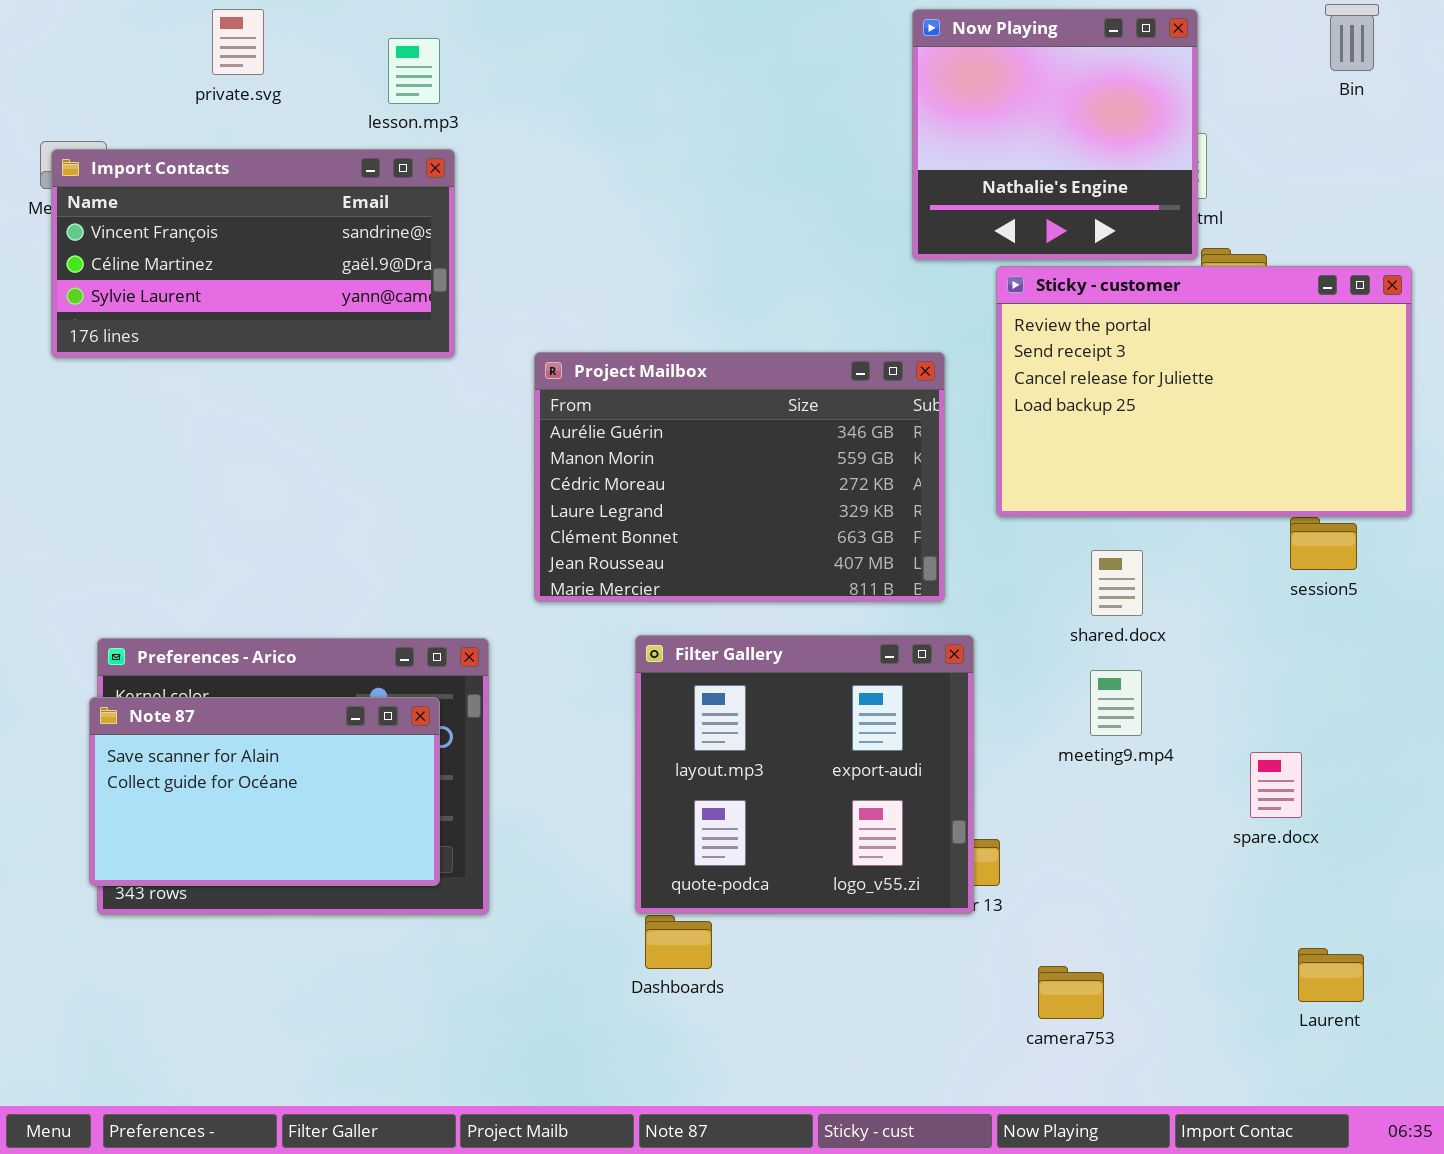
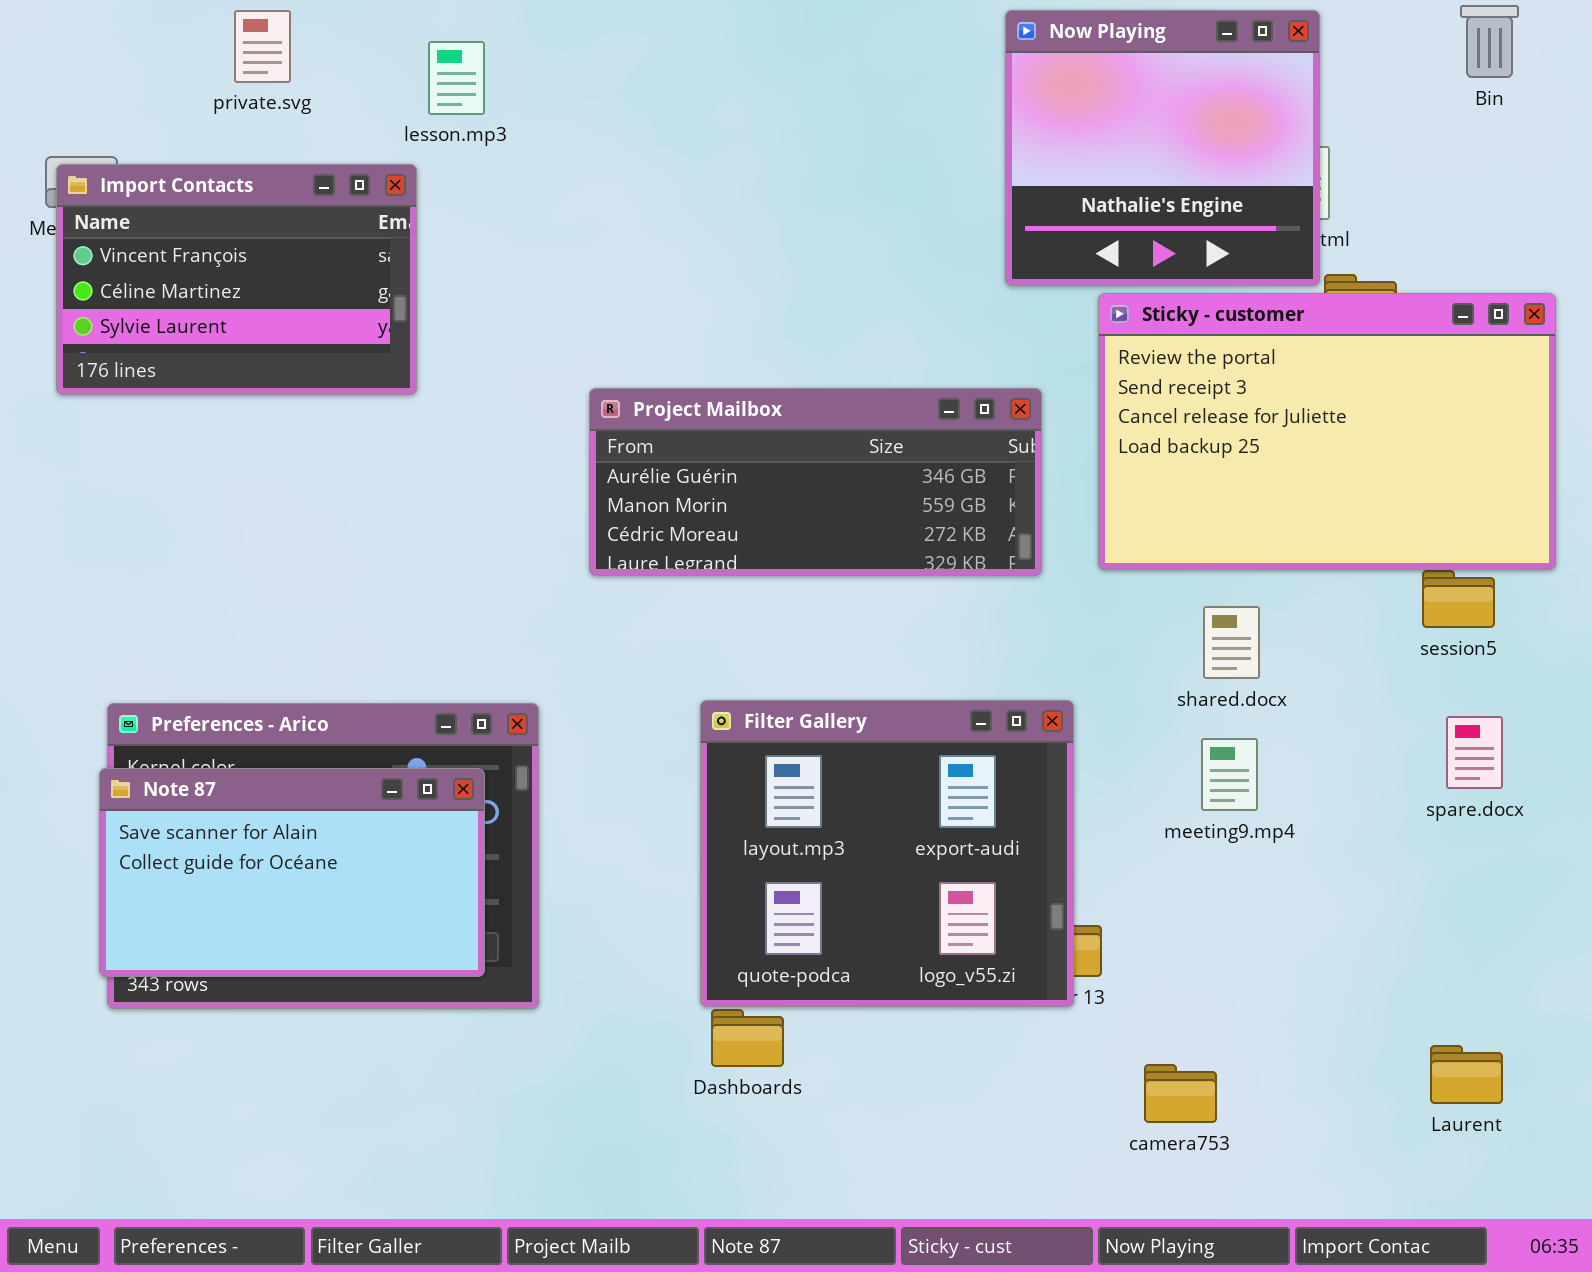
Import Contacts: [51,149,455,358] -> [56,164,417,395], resized
Project Mailbox: [534,352,945,602] -> [589,388,1042,576], resized
spare.docx: [1250,752,1302,818] -> [1446,716,1503,789], moved

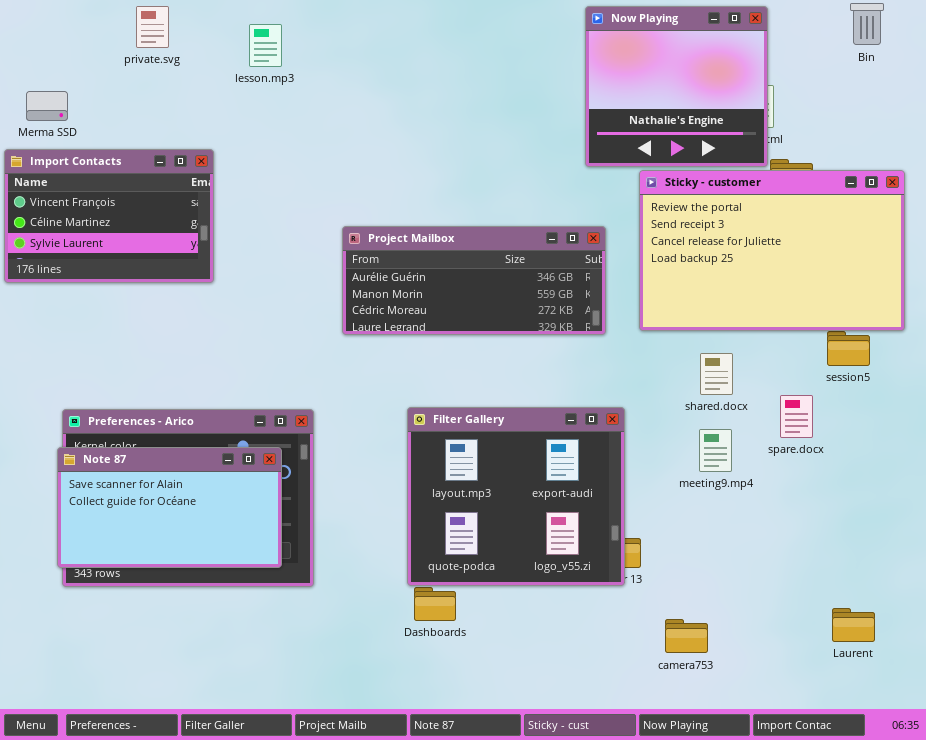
Import Contacts: [56,164,417,395] -> [4,149,214,283], moved
spare.docx: [1446,716,1503,789] -> [780,395,813,438], moved

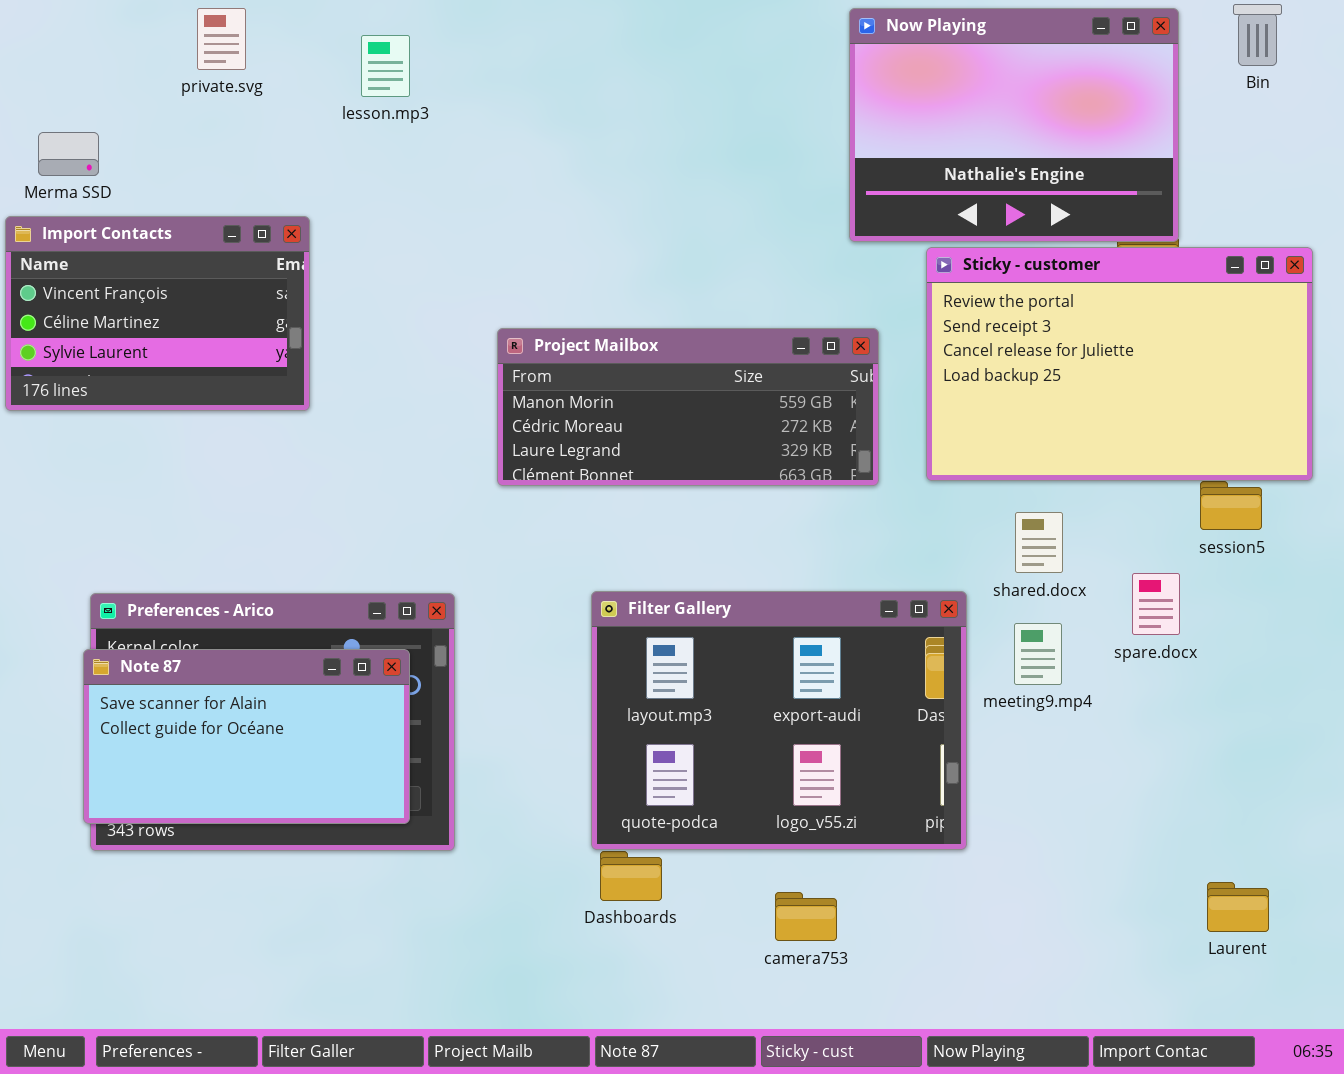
Now Playing: [585,6,768,167] -> [849,8,1179,242], resized
Project Mailbox: [342,226,606,335] -> [497,328,879,486], scrolled down 1 row
Filter Gallery: [407,407,625,586] -> [591,591,967,850], resized
camera753: [665,619,708,653] -> [775,892,837,941], moved

